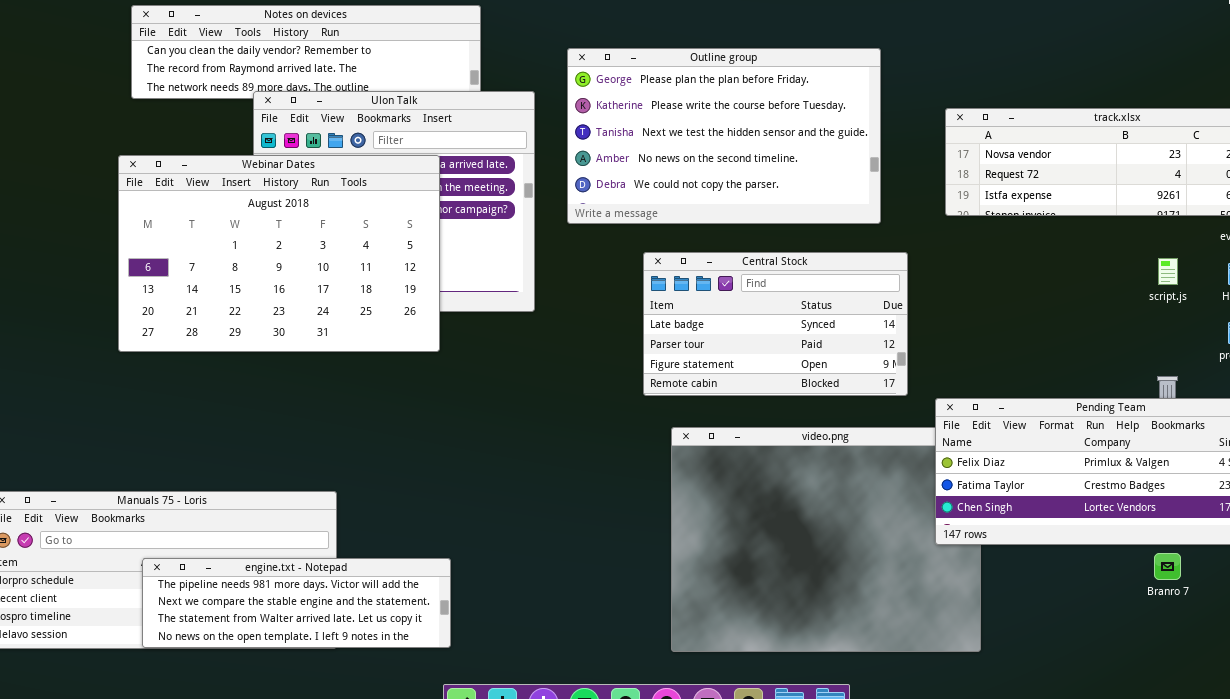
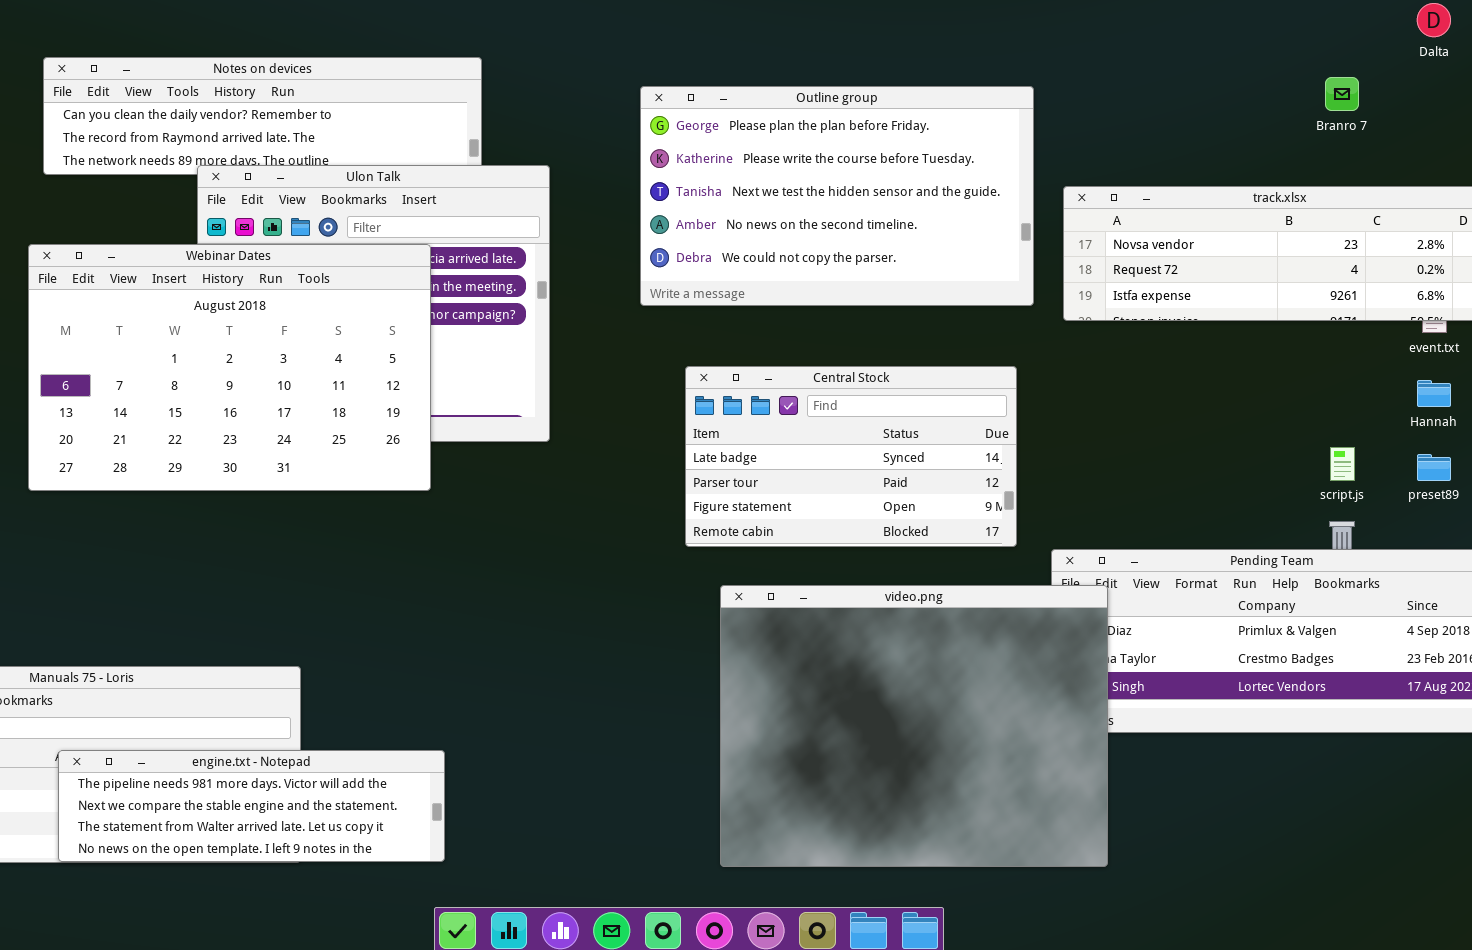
Outline group: [567,48,881,224] -> [640,86,1034,306], moved
script.js: [1158,258,1178,285] -> [1330,447,1355,481], moved
video.png: [671,427,981,652] -> [720,585,1108,867], raised
Branro 7: [1154,553,1181,580] -> [1325,77,1359,111], moved

